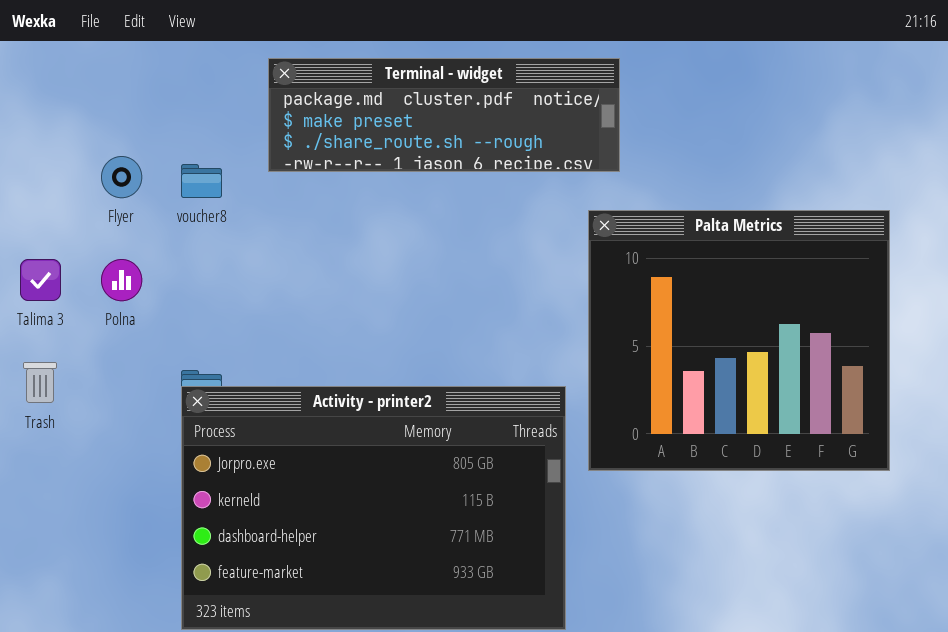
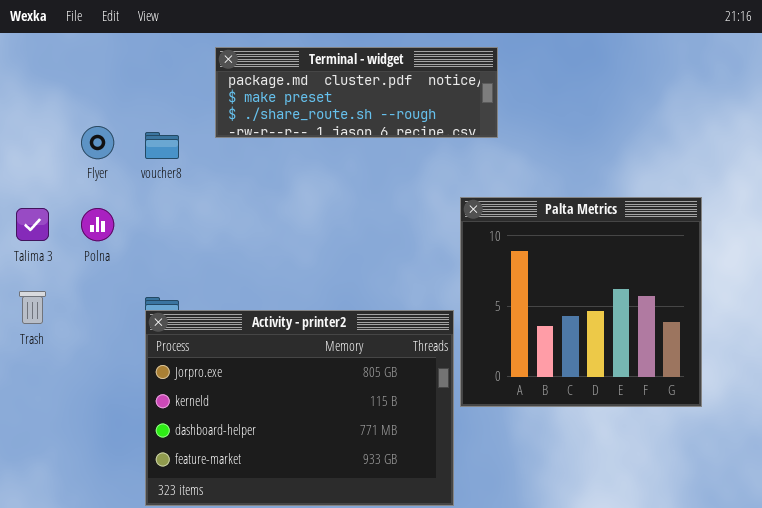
Palta Metrics: [588,210,890,471] -> [460,197,702,407], moved

